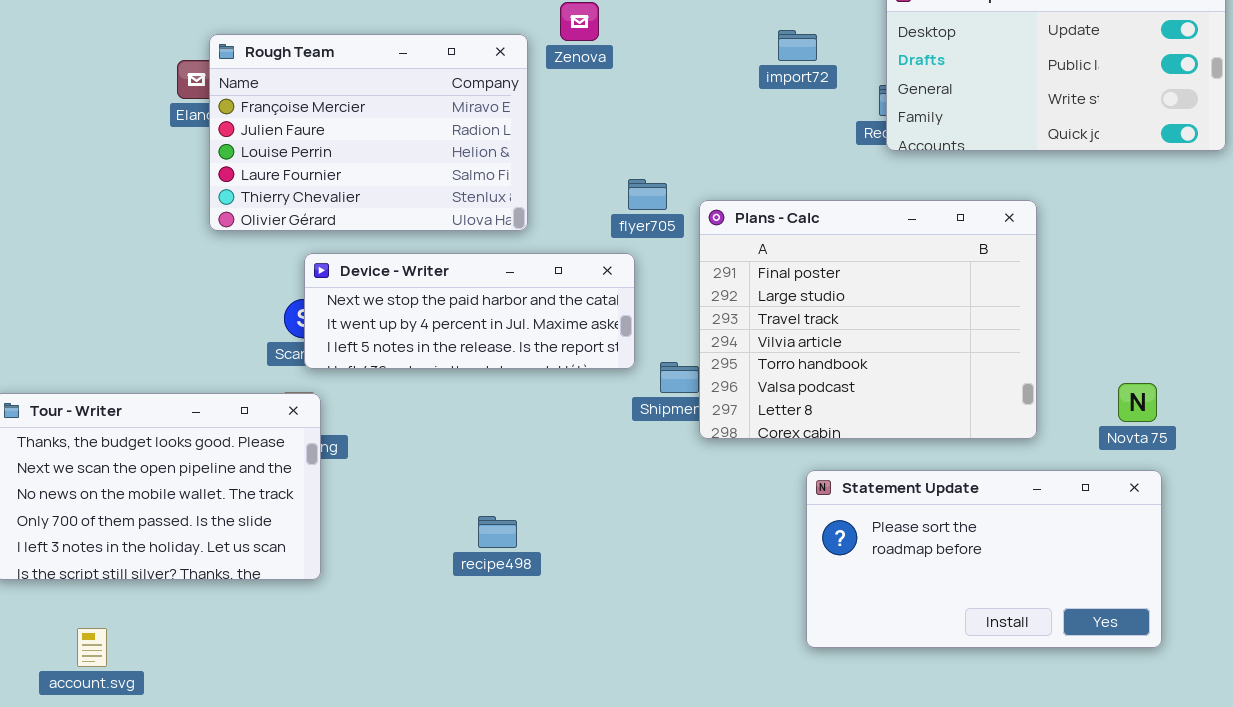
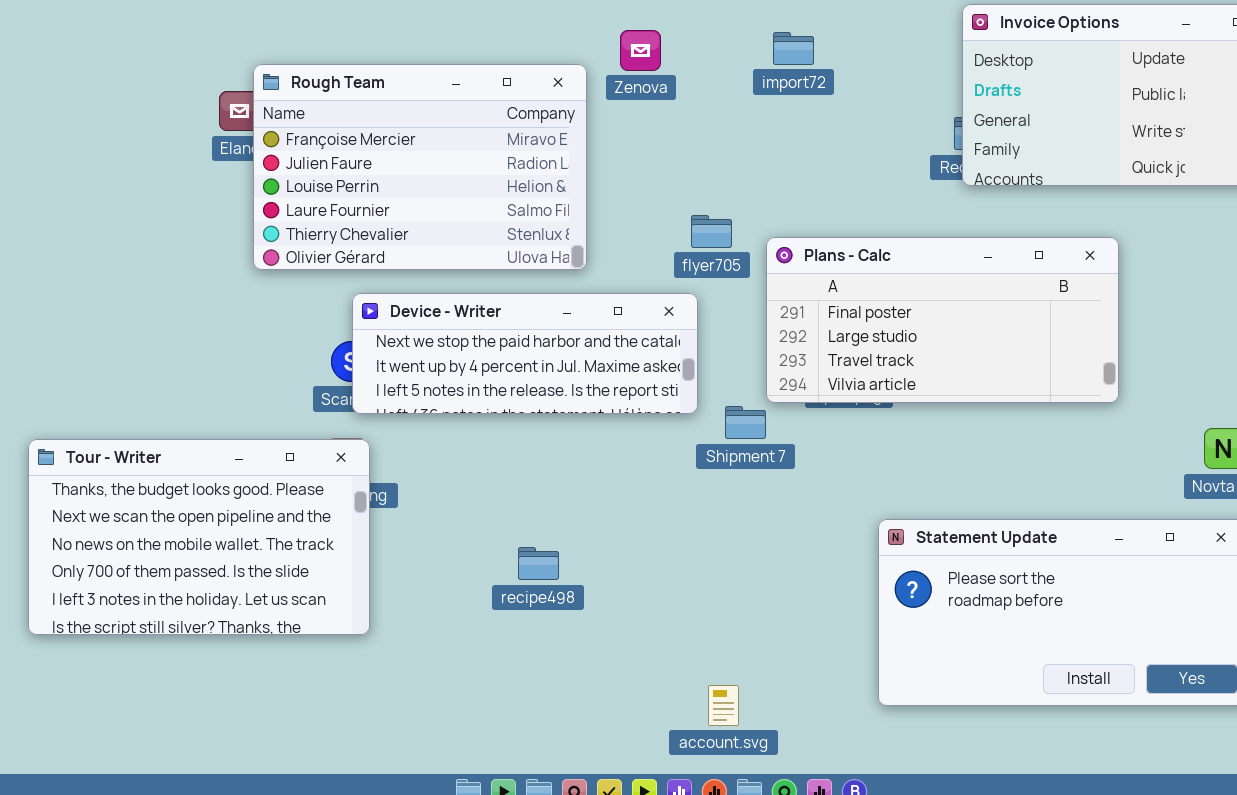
import72: [778,30,817,61] -> [773,32,814,65], moved
Plans - Calc: [699,200,1037,439] -> [766,237,1119,403], resized
recipe498: [478,516,517,548] -> [518,547,559,580], moved
account.svg: [77,628,107,667] -> [708,685,739,726], moved

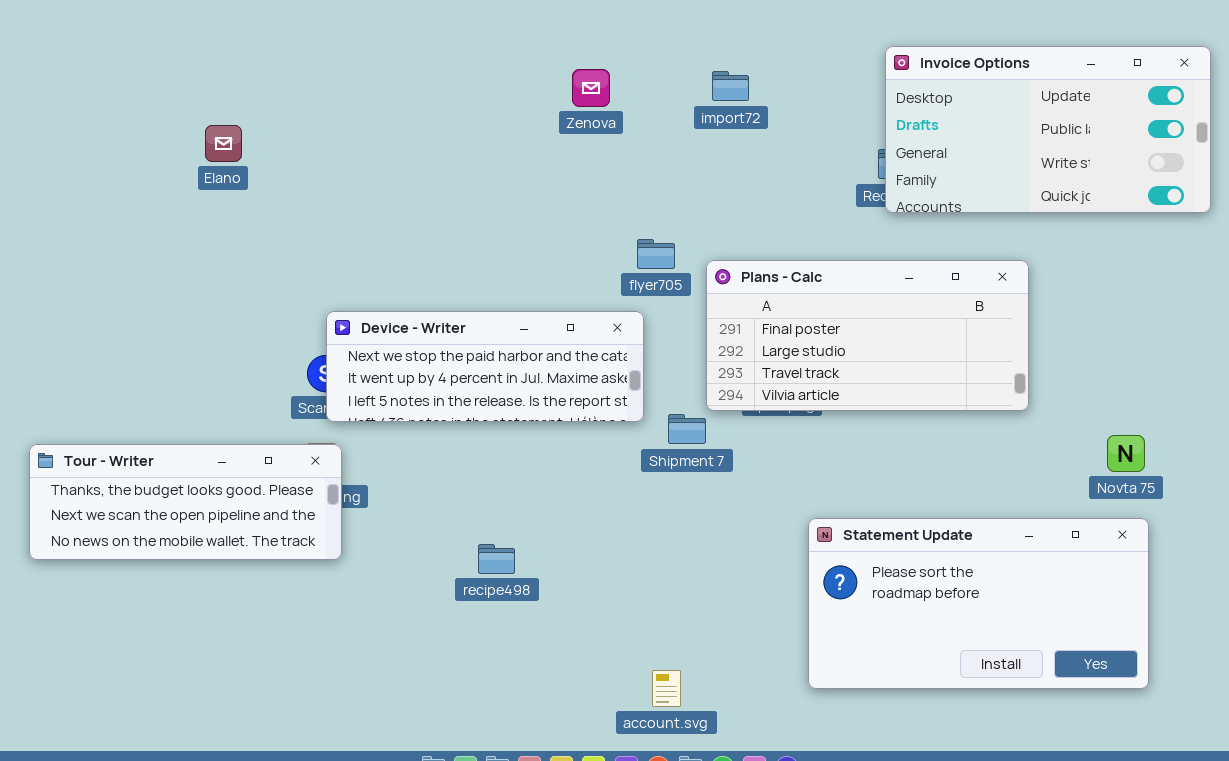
Rough Team: [253,64,587,270] -> none, closed
Tour - Writer: [28,439,370,635] -> [29,444,342,560], resized

